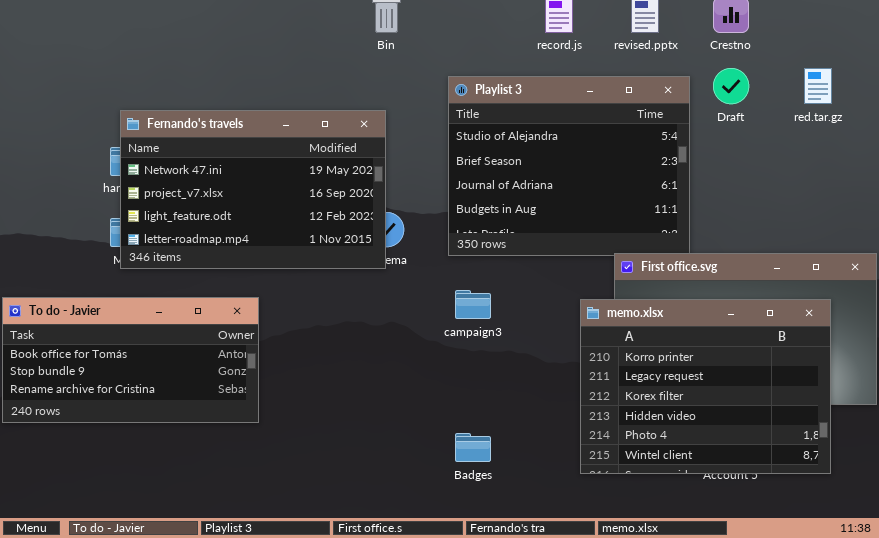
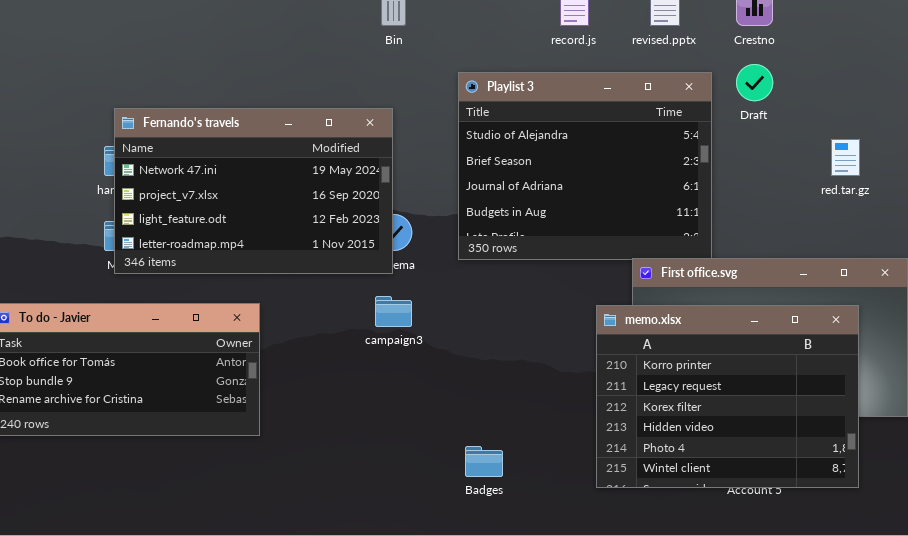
red.tar.gz: [804,68,832,104] -> [831,139,860,176], moved
campaign3: [455,290,491,319] -> [375,296,412,327], moved

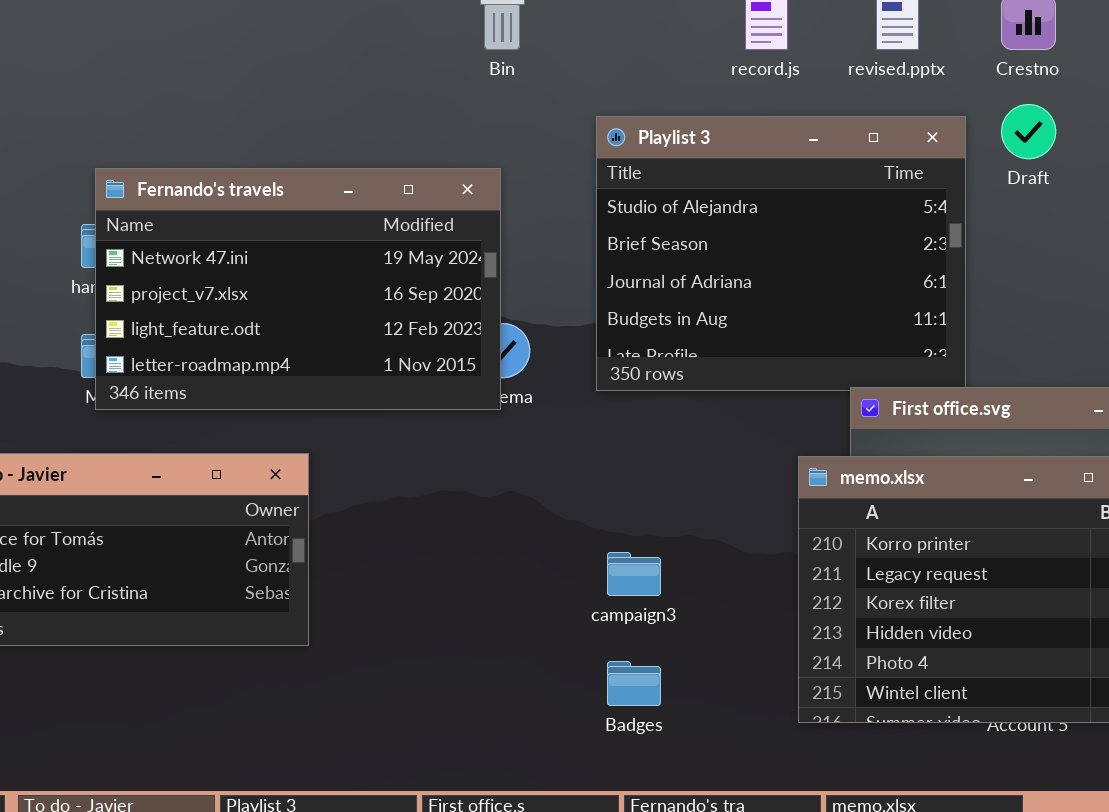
campaign3: [375,296,412,327] -> [607,552,661,596], moved

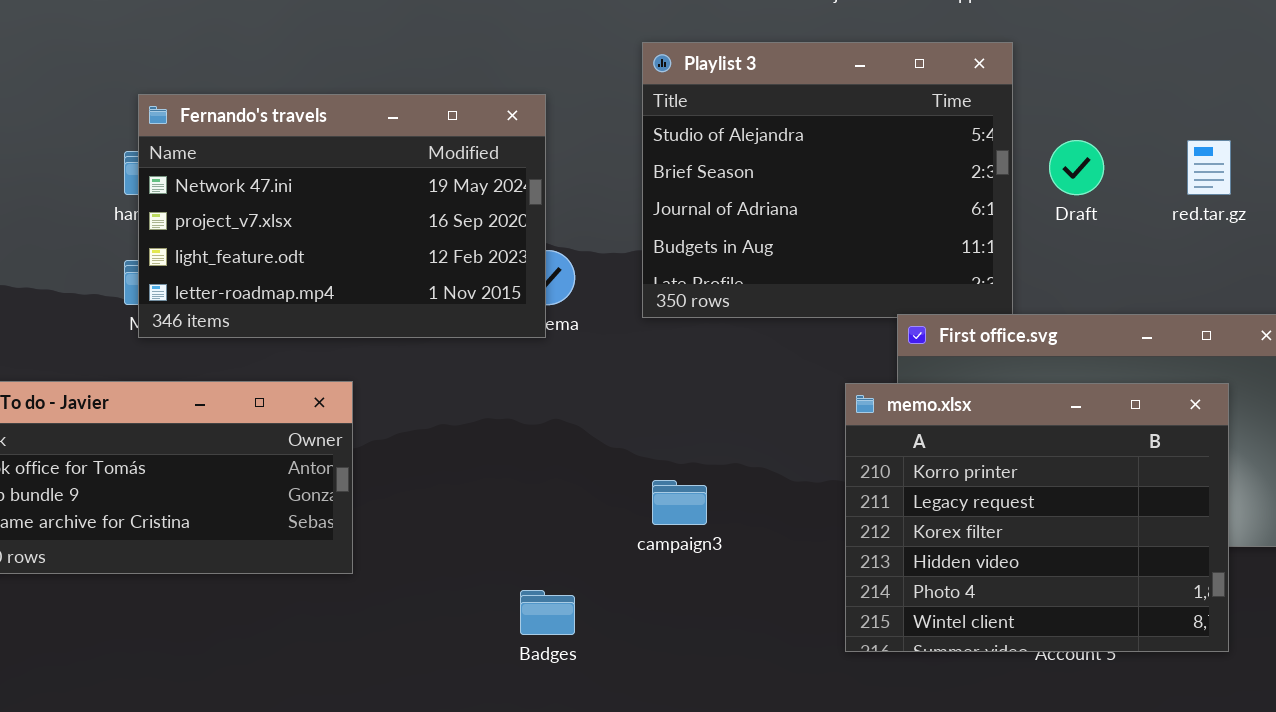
Draft: [1001,104,1056,159] -> [1049,140,1104,195], moved
Badges: [607,661,661,706] -> [520,590,575,635], moved

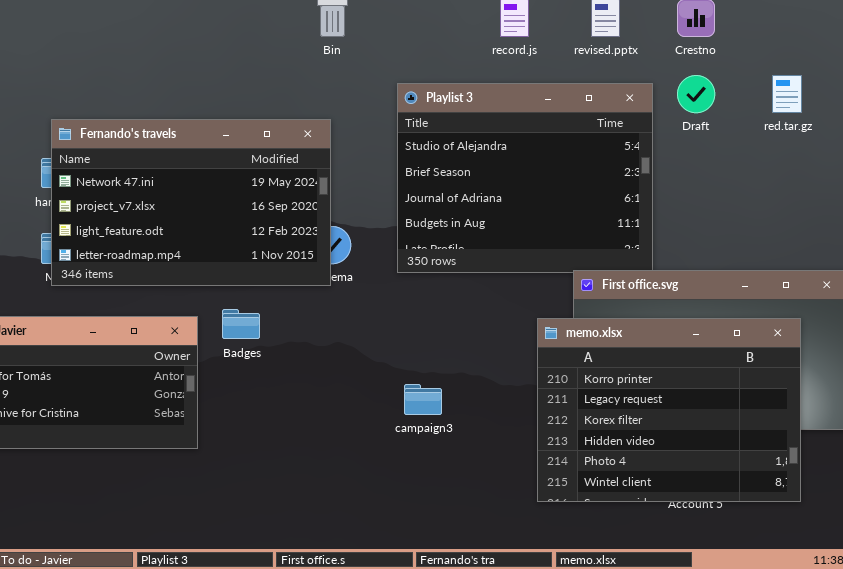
Draft: [1049,140,1104,195] -> [677,75,715,113], moved
red.tar.gz: [1187,140,1231,195] -> [772,75,802,113], moved
Badges: [520,590,575,635] -> [222,309,260,339], moved

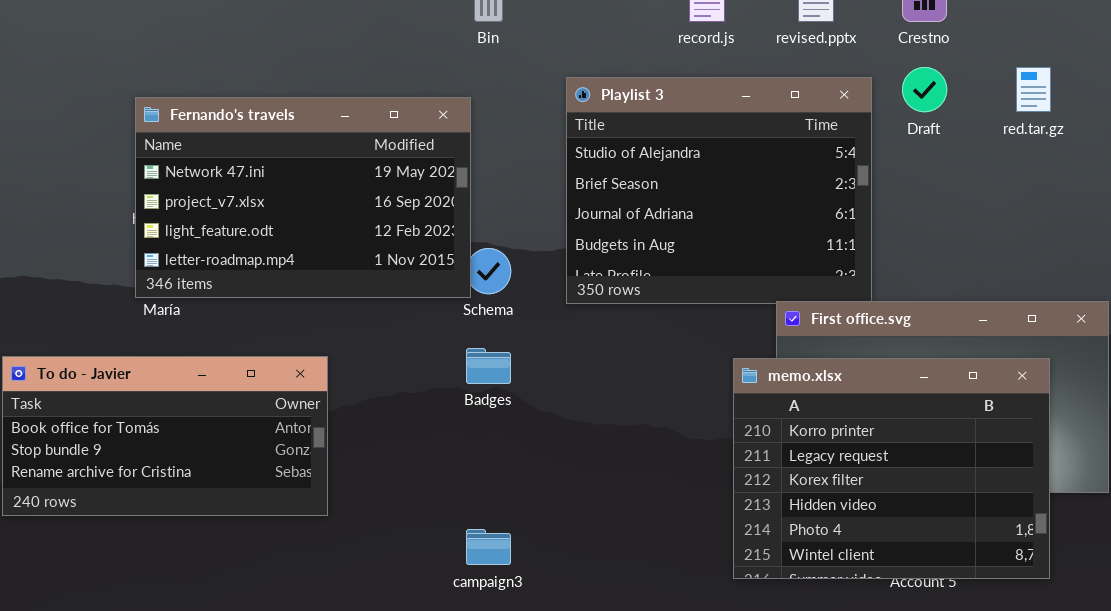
Fernando's travels: [51,119,331,286] -> [135,97,471,298], moved
Badges: [222,309,260,339] -> [466,348,511,384], moved
campaign3: [404,384,442,415] -> [466,529,511,565], moved

